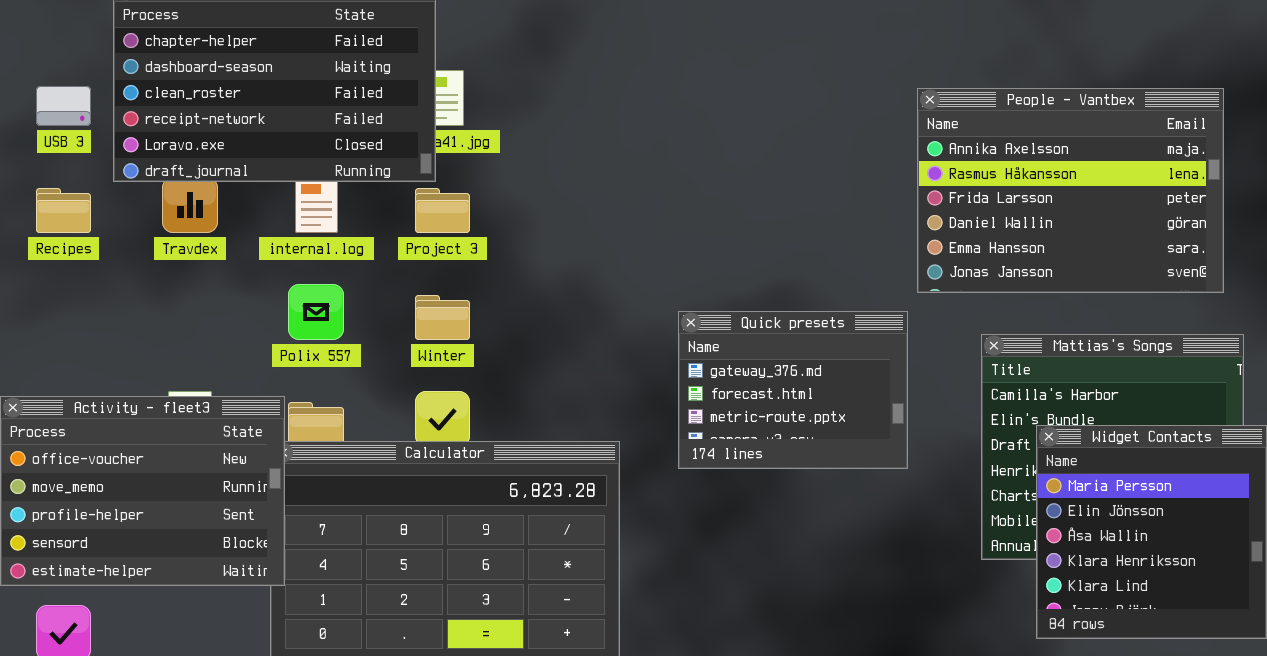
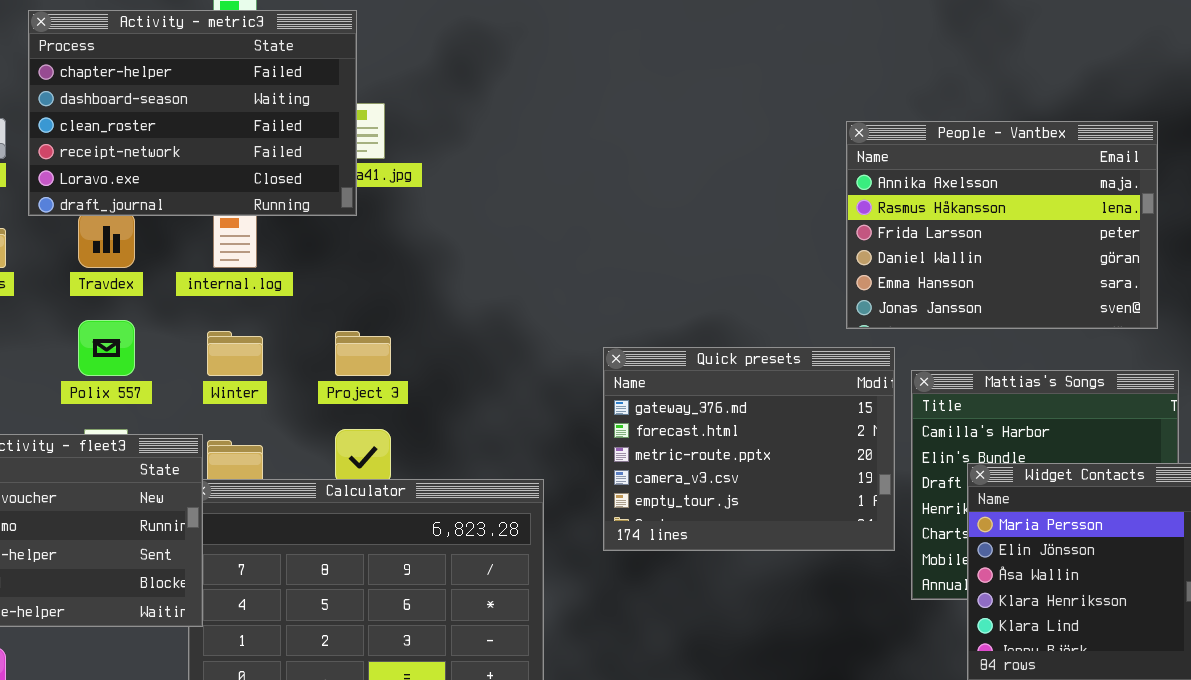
Project 3: [415,188,470,233] -> [335,331,391,376], moved
Polix 557: [288,284,344,340] -> [78,320,135,376], moved
Winter: [415,295,470,340] -> [207,331,263,376], moved
Quick presets: [678,311,908,469] -> [603,347,895,551], resized

